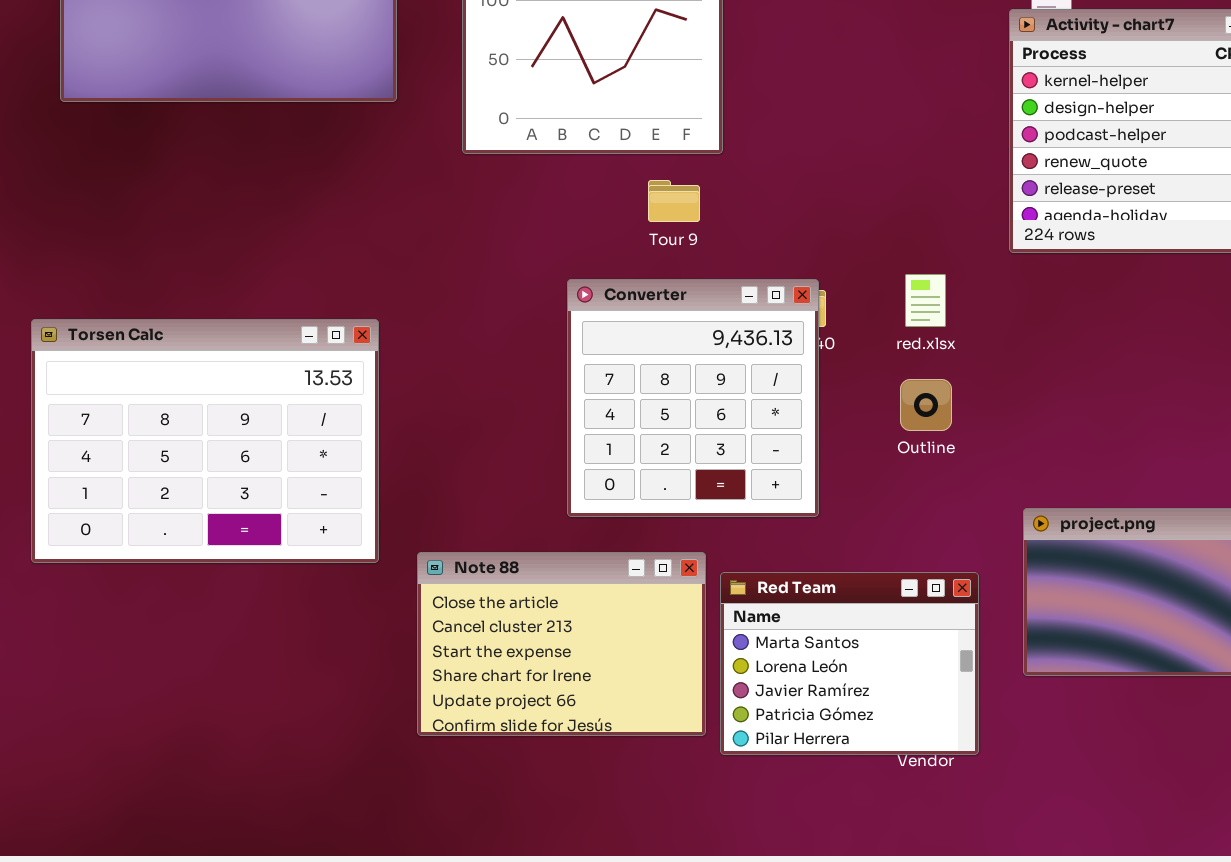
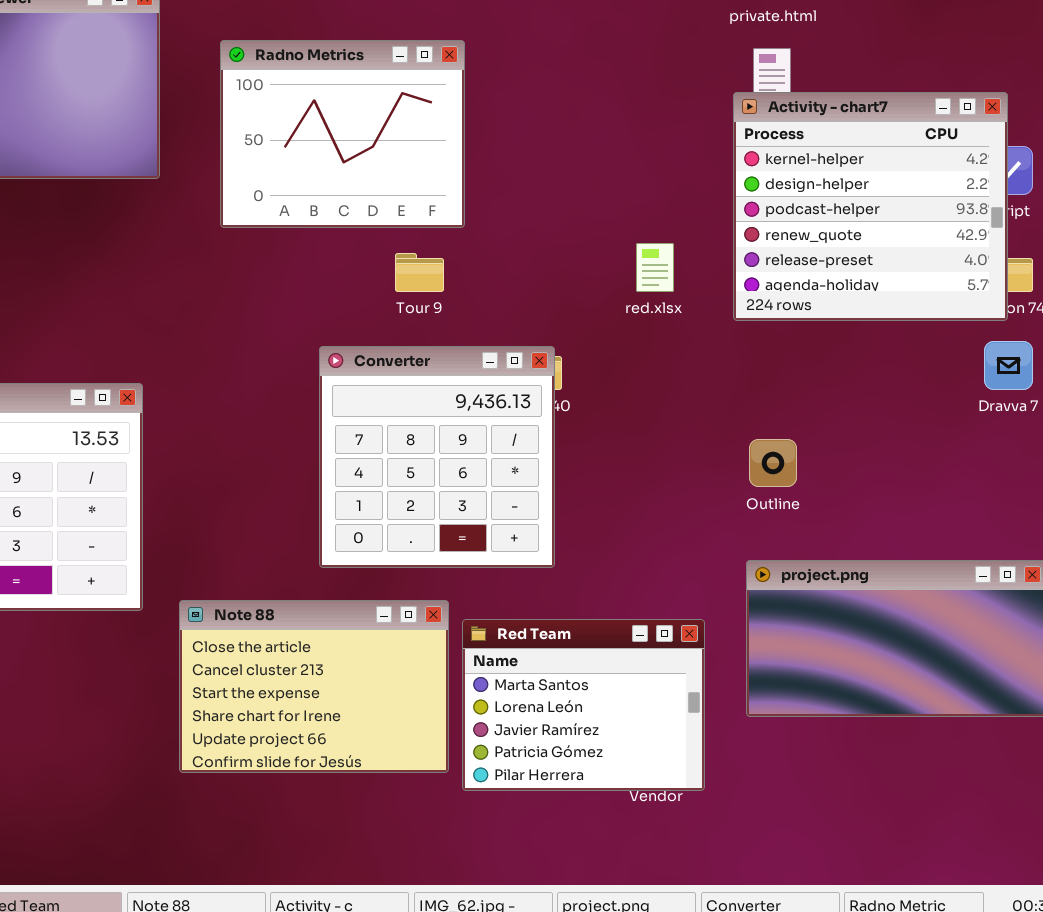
red.xlsx: [905,274,946,327] -> [636,243,674,292], moved
Outline: [900,379,952,431] -> [749,439,797,487], moved

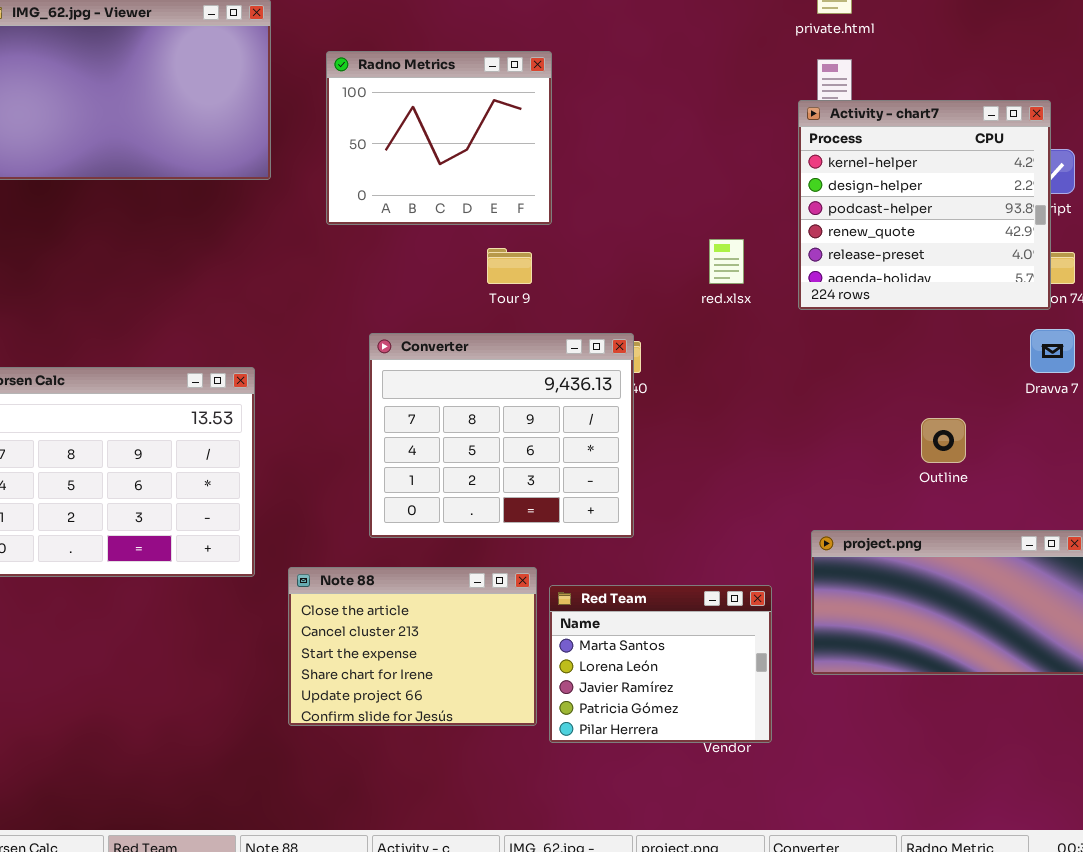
Converter: [319,346,555,568] -> [369,333,634,538], resized
Outline: [749,439,797,487] -> [921,418,966,463], moved

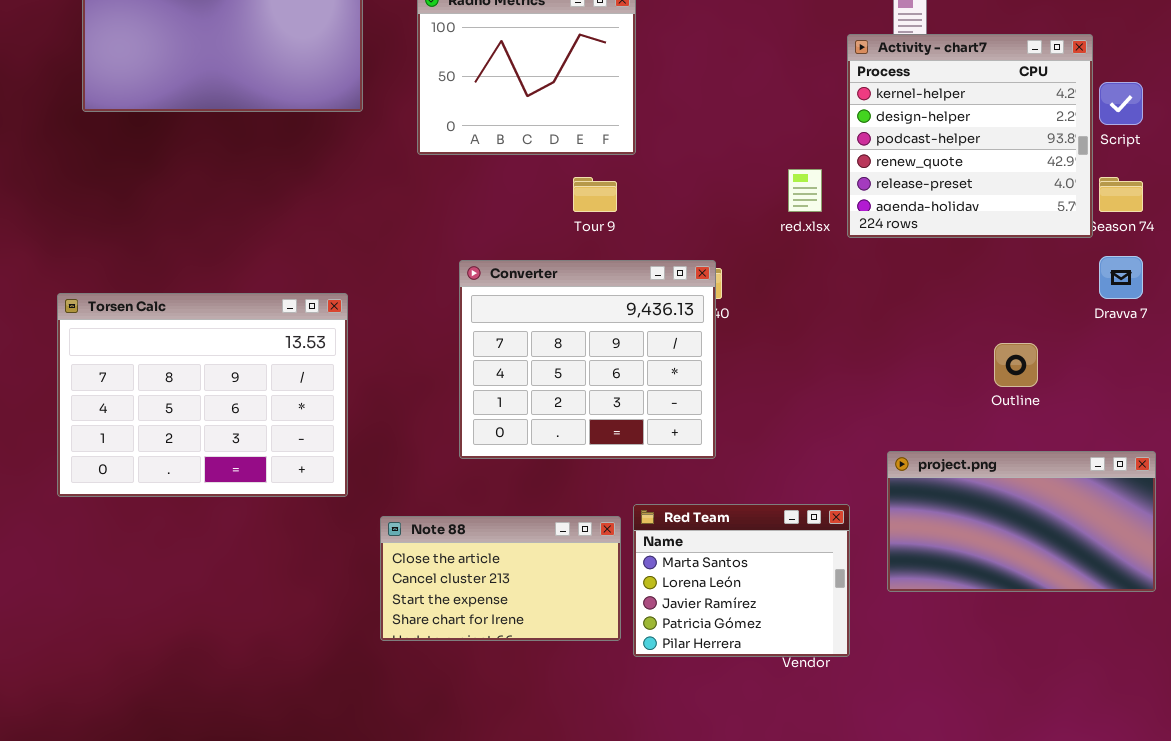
Activity - chart7: [798,100,1051,310] -> [847,34,1093,238], moved
Note 88: [288,567,537,726] -> [380,516,621,641], resized

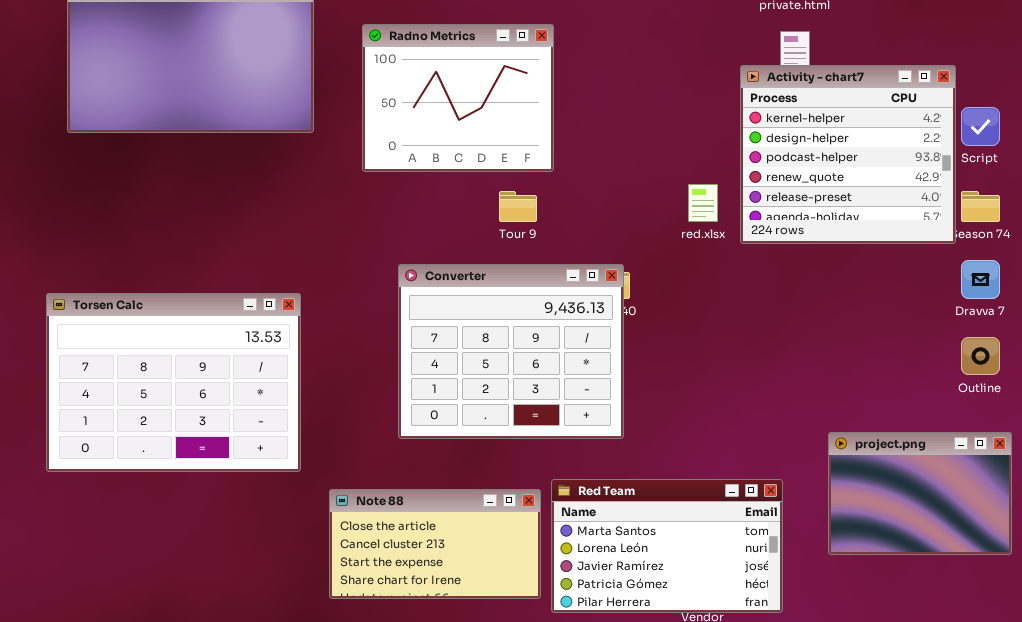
Outline: [994,343,1038,387] -> [961,337,1000,375], moved
project.png: [887,451,1156,592] -> [828,432,1012,555], resized
Red Team: [633,504,850,657] -> [551,479,783,613], resized

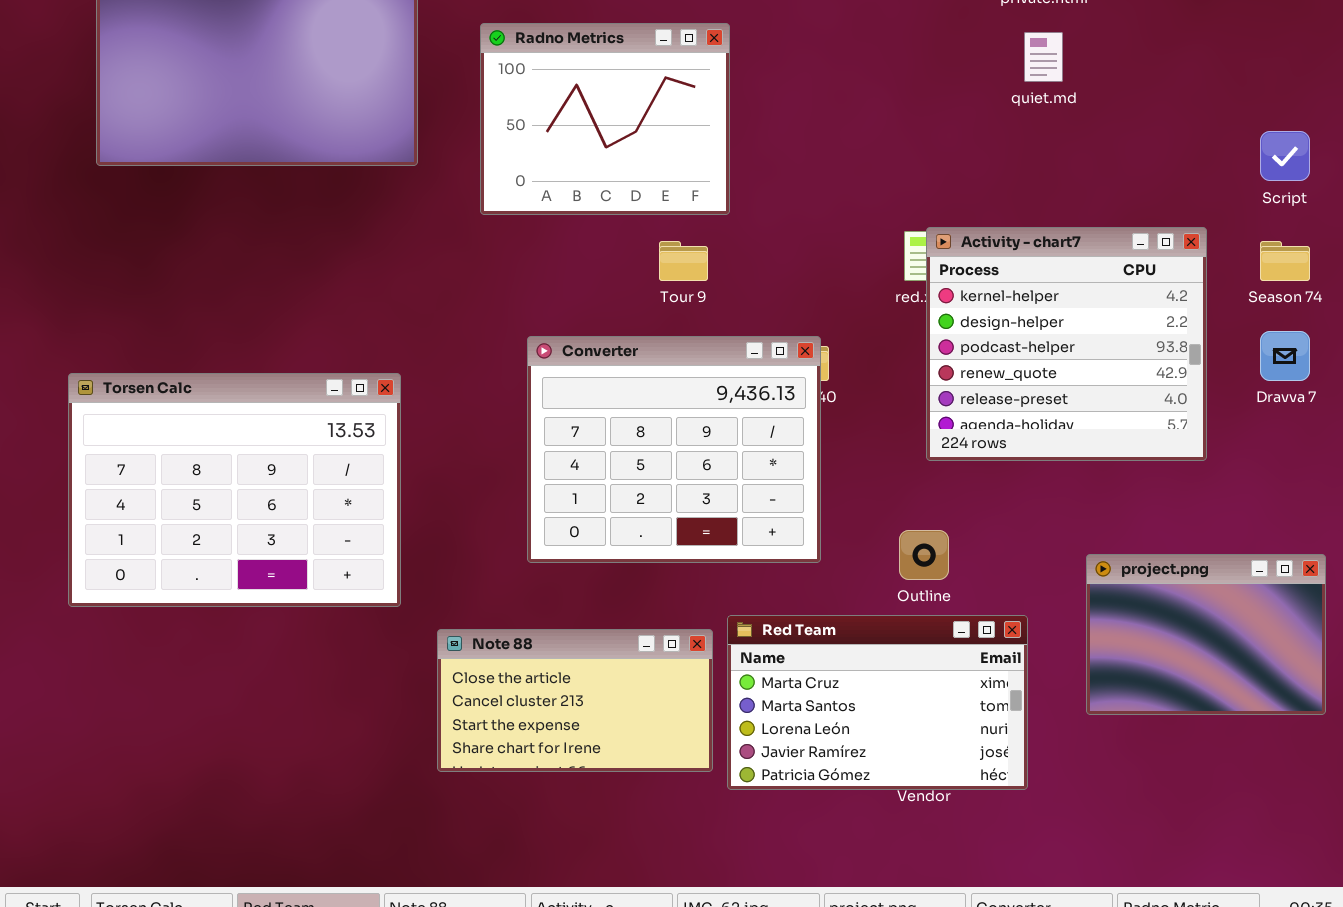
Activity - chart7: [740,65,956,244] -> [926,227,1207,461], moved
Outline: [961,337,1000,375] -> [899,530,949,580], moved
Red Team: [551,479,783,613] -> [727,615,1028,790], scrolled up 1 row

